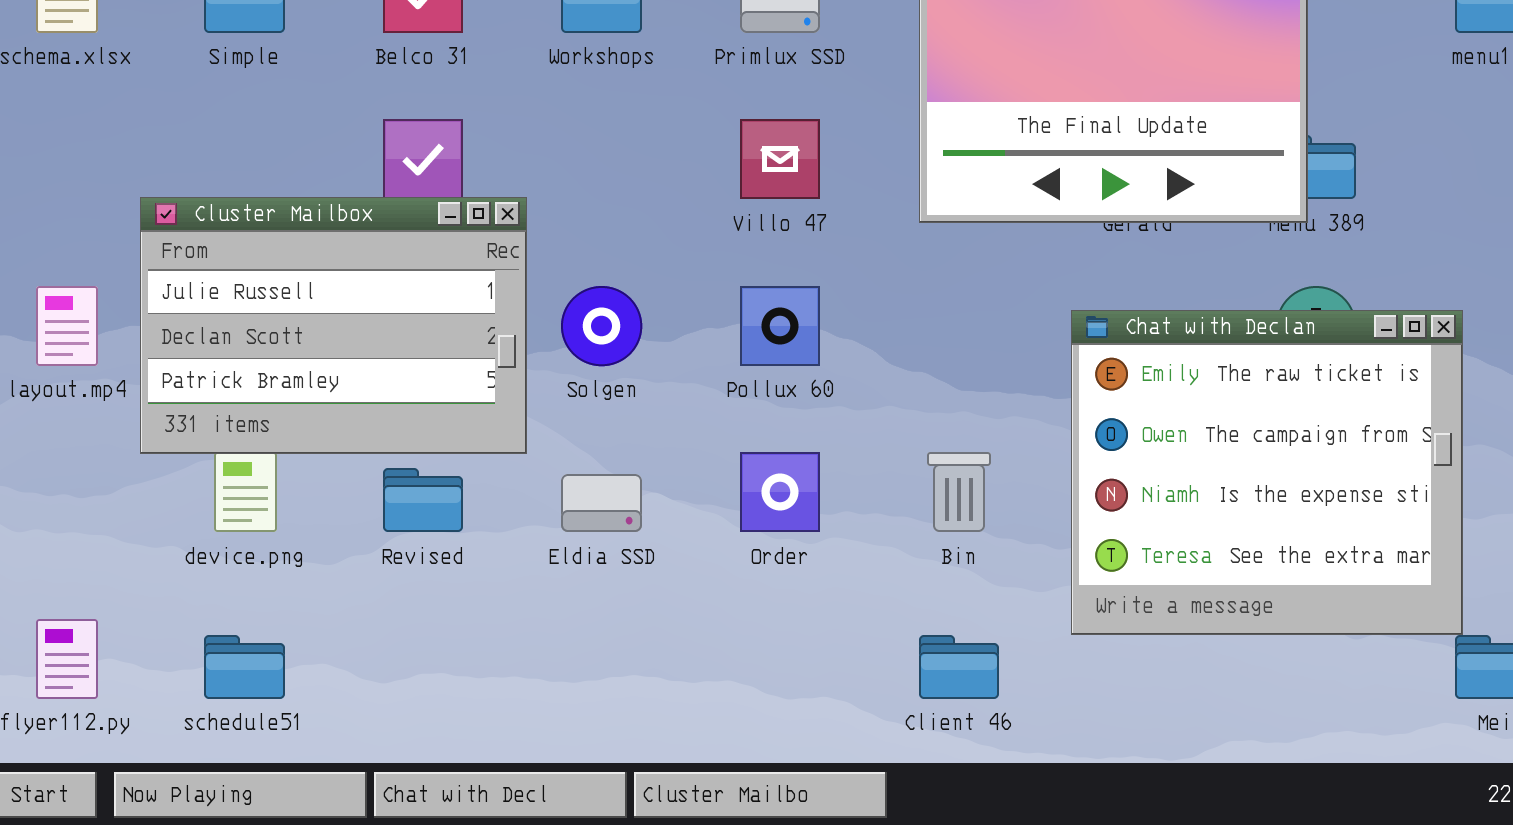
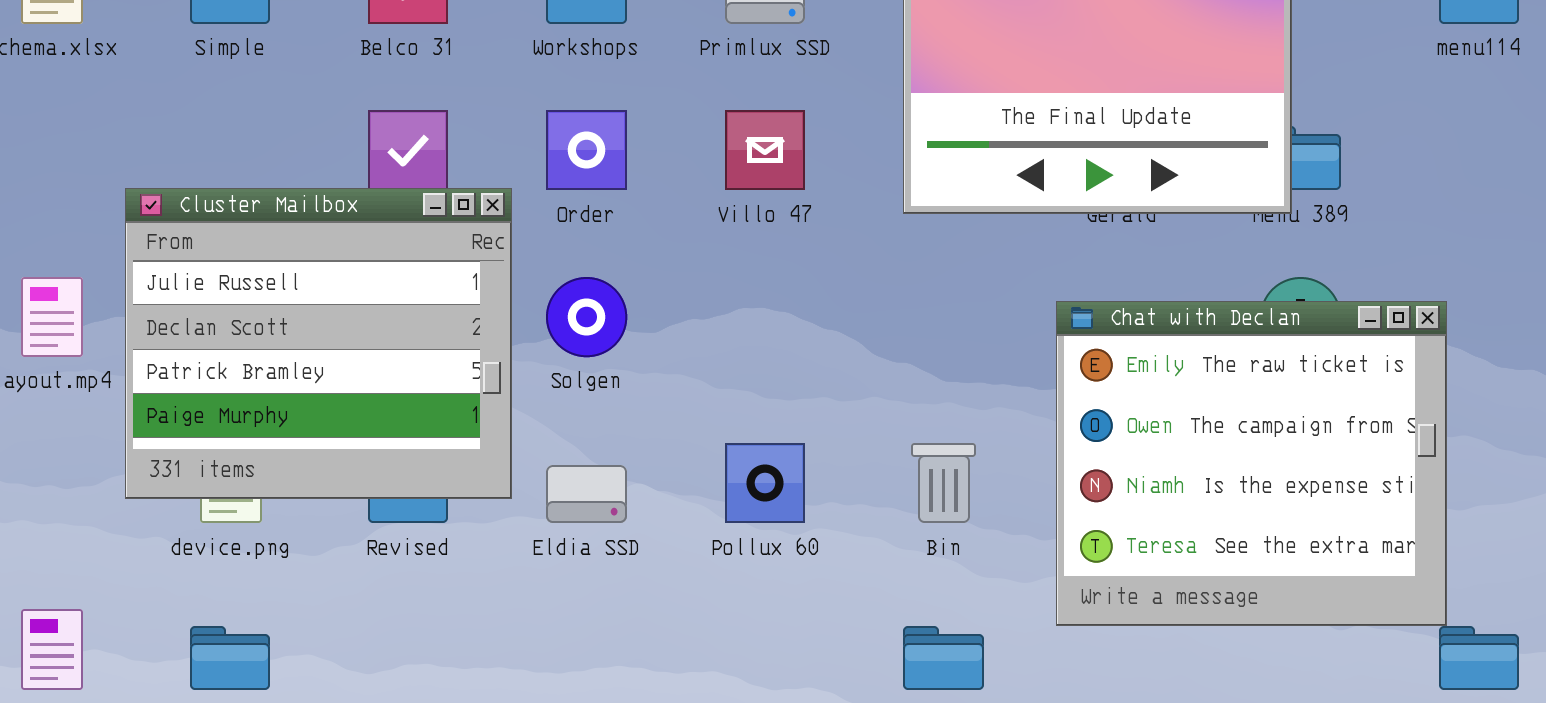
Cluster Mailbox: [140,197,527,454] -> [125,188,512,499], resized
Pollux 60: [740,286,820,366] -> [725,443,805,523], moved
Order: [740,452,820,532] -> [546,110,627,190], moved

